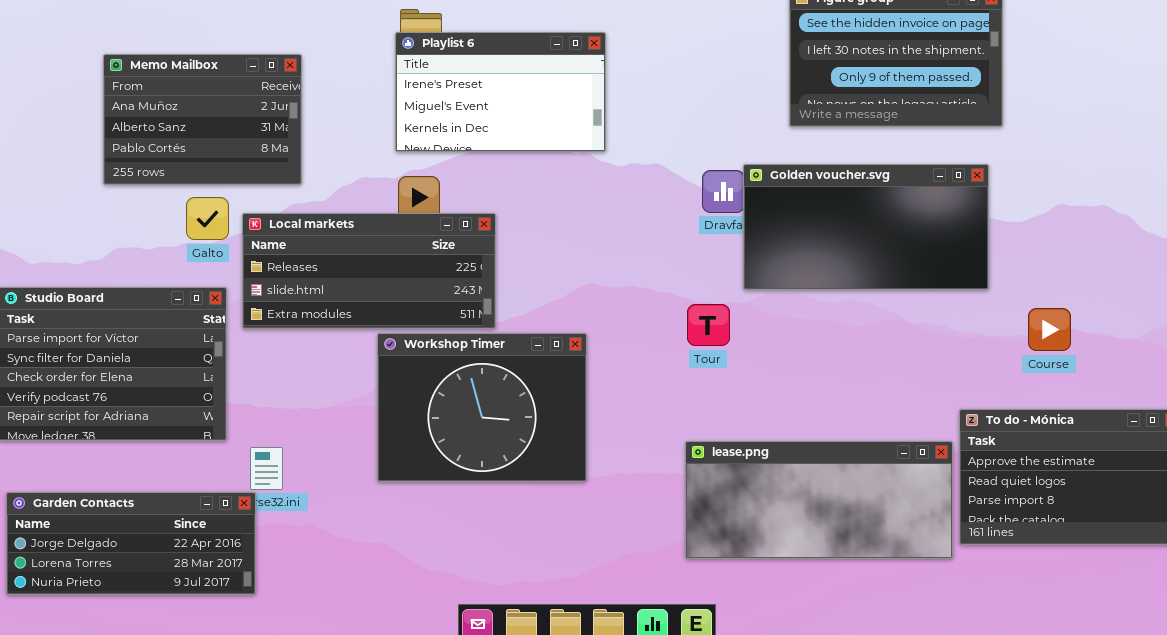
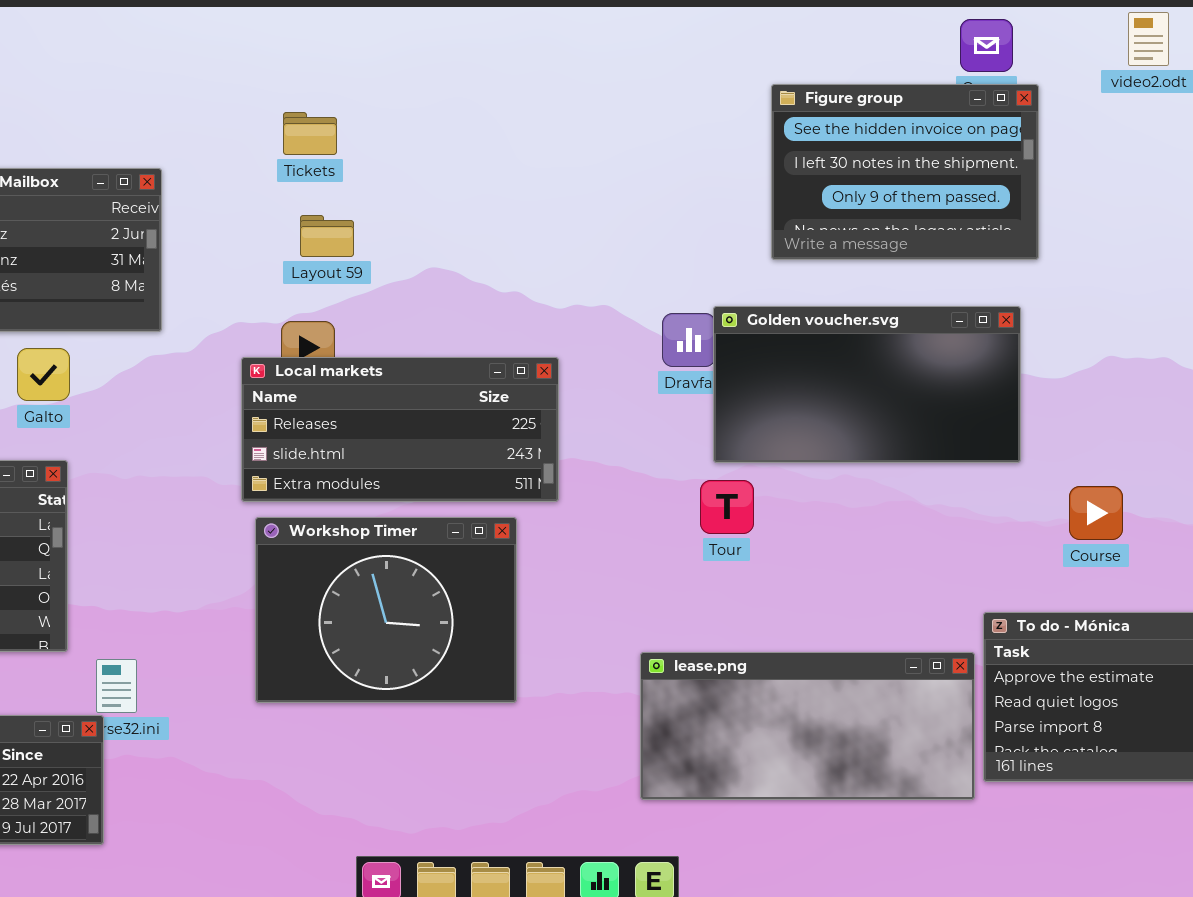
Playlist 6: [395,32,606,152] -> none, closed
Local markets: [242,213,496,329] -> [241,357,559,502], moved
Tour: [687,304,730,346] -> [700,480,754,534], moved

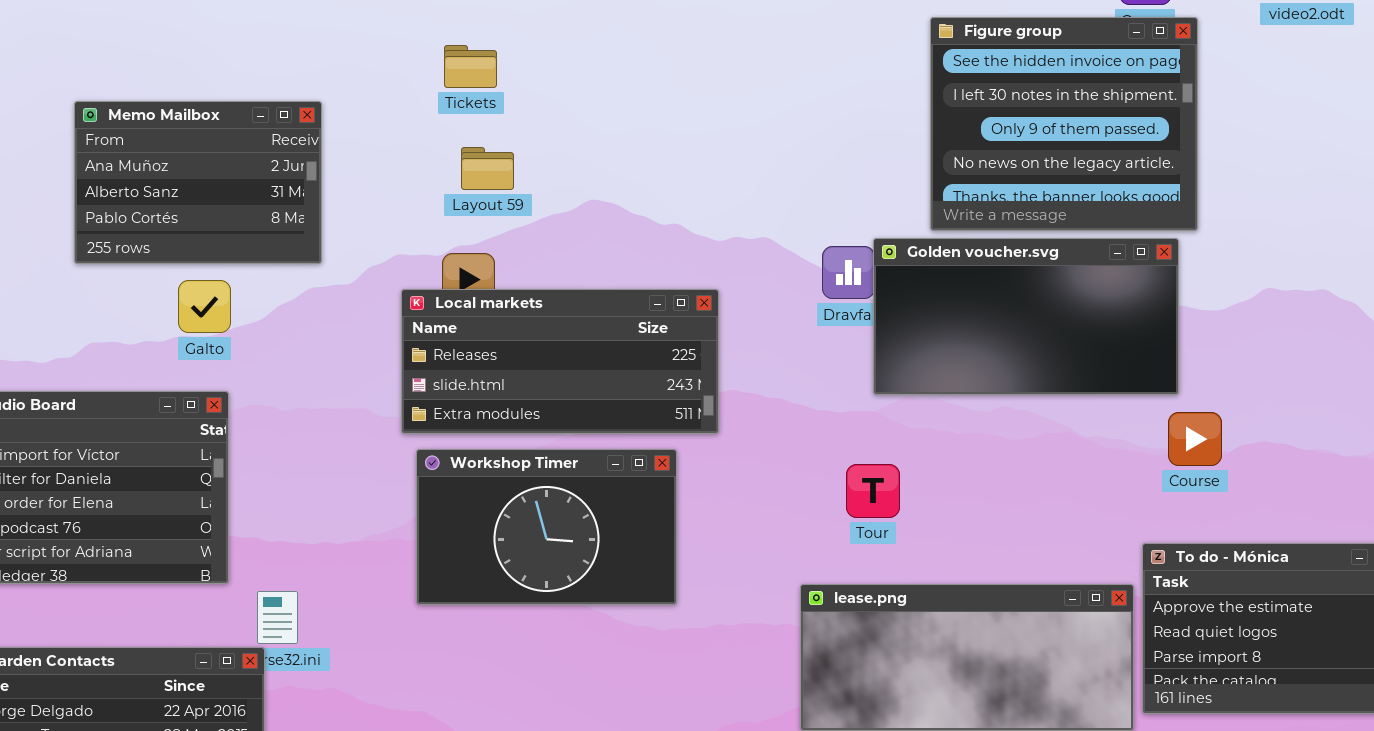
Figure group: [771,84,1039,260] -> [930,17,1198,231], resized
Tour: [700,480,754,534] -> [846,464,900,518], moved
Course: [1069,486,1123,540] -> [1168,412,1222,466], moved
Workshop Timer: [255,517,517,703] -> [416,449,677,605], resized

